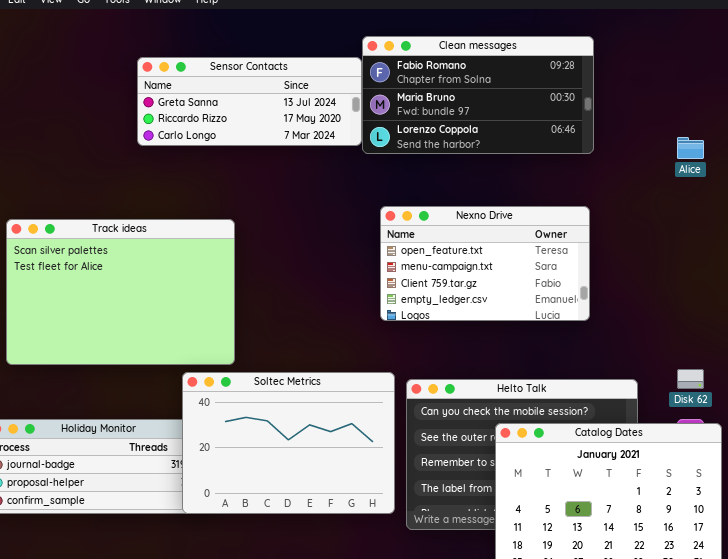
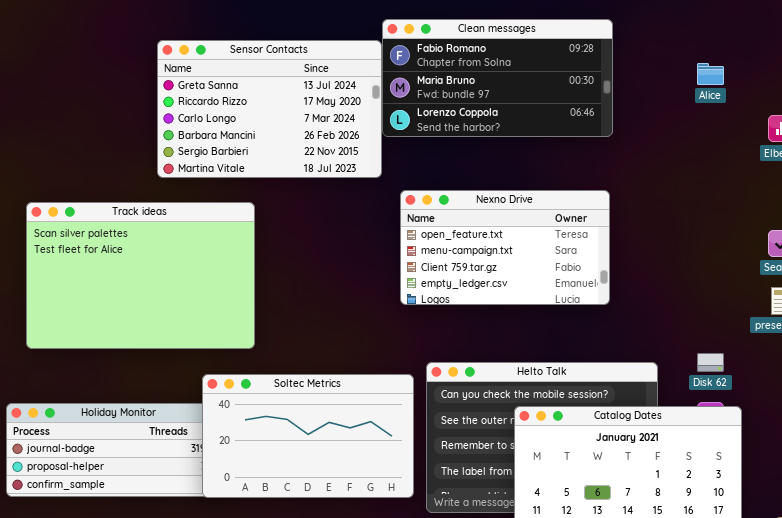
Sensor Contacts: [137,57,362,146] -> [157,40,382,178], resized
Alice: [677,137,704,159] -> [697,63,724,85], moved
Soltec Metrics: [182,372,395,514] -> [202,374,414,498], resized

